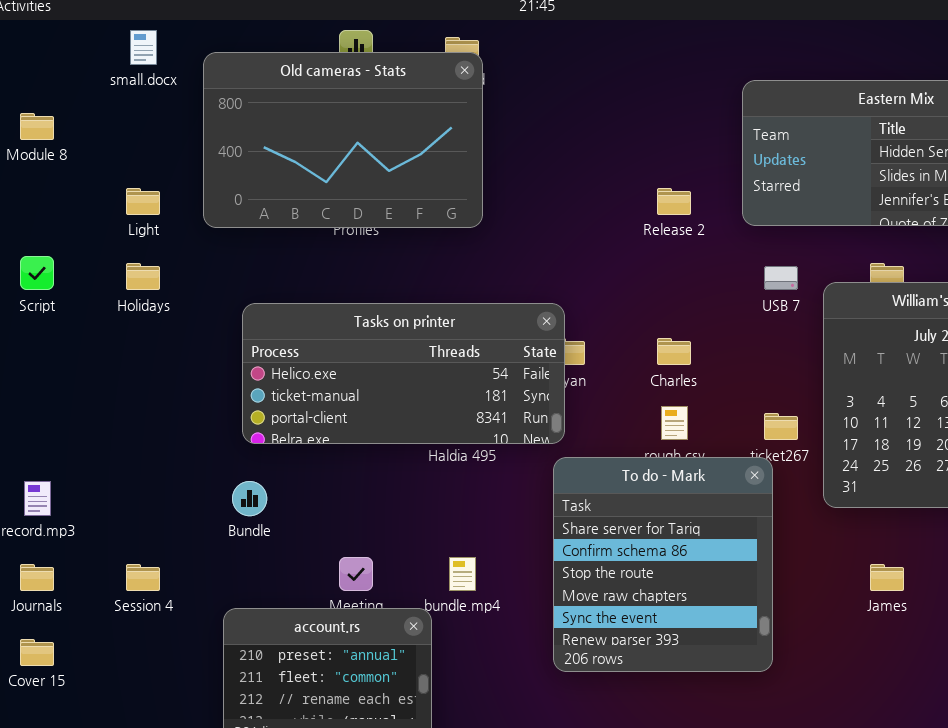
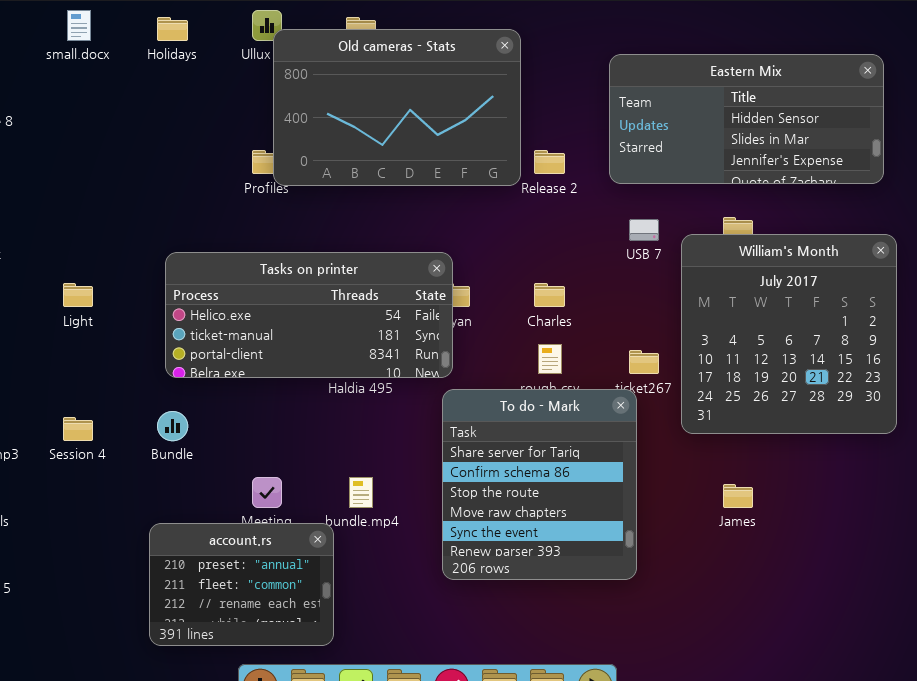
Old cameras - Stats: [203,52,483,228] -> [273,29,521,186], moved
Light: [126,188,160,215] -> [63,283,93,307], moved
Holidays: [126,263,160,290] -> [157,17,188,41], moved
Session 4: [126,564,160,591] -> [63,417,93,441], moved

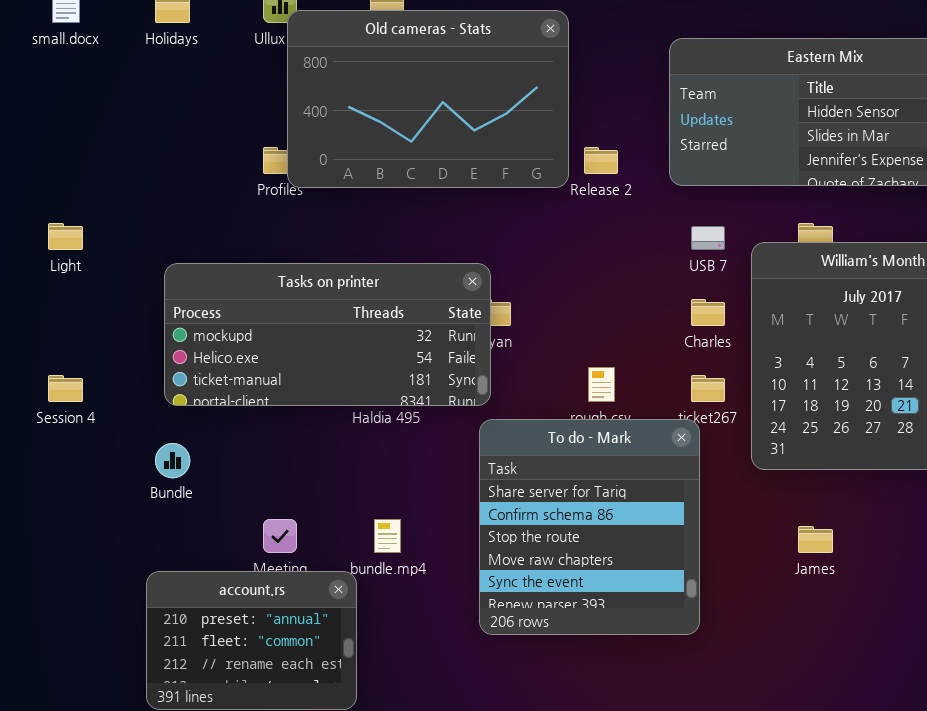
Tasks on printer: [165,252,453,378] -> [164,263,491,406], scrolled up 1 row
Light: [63,283,93,307] -> [48,223,83,250], moved
Charles: [534,283,565,307] -> [691,299,725,326], moved
Session 4: [63,417,93,441] -> [48,375,83,402], moved

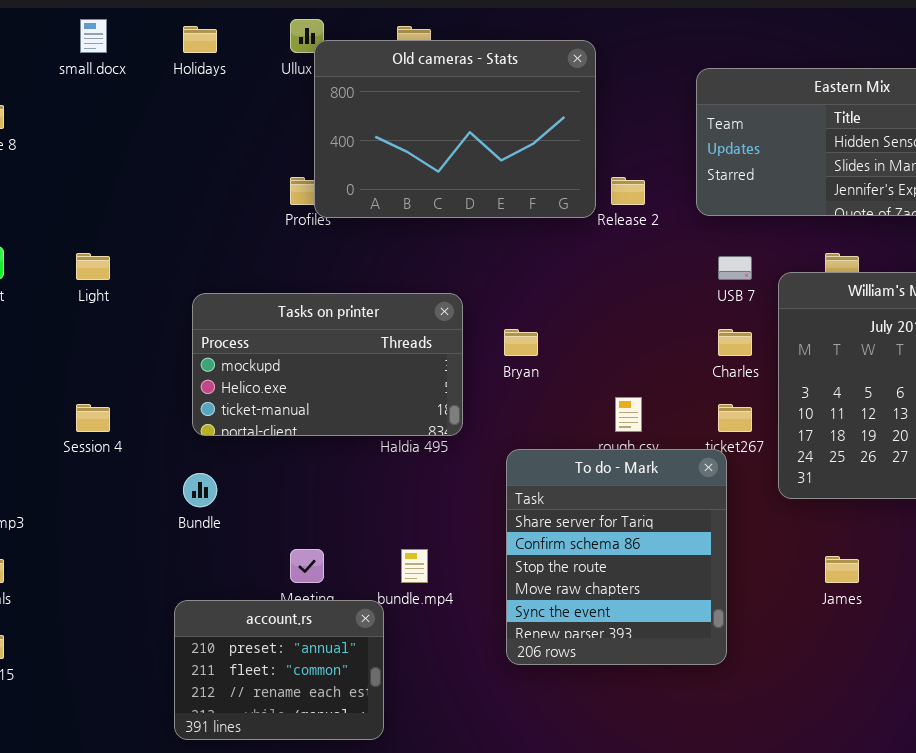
Tasks on printer: [164,263,491,406] -> [192,293,463,436], resized

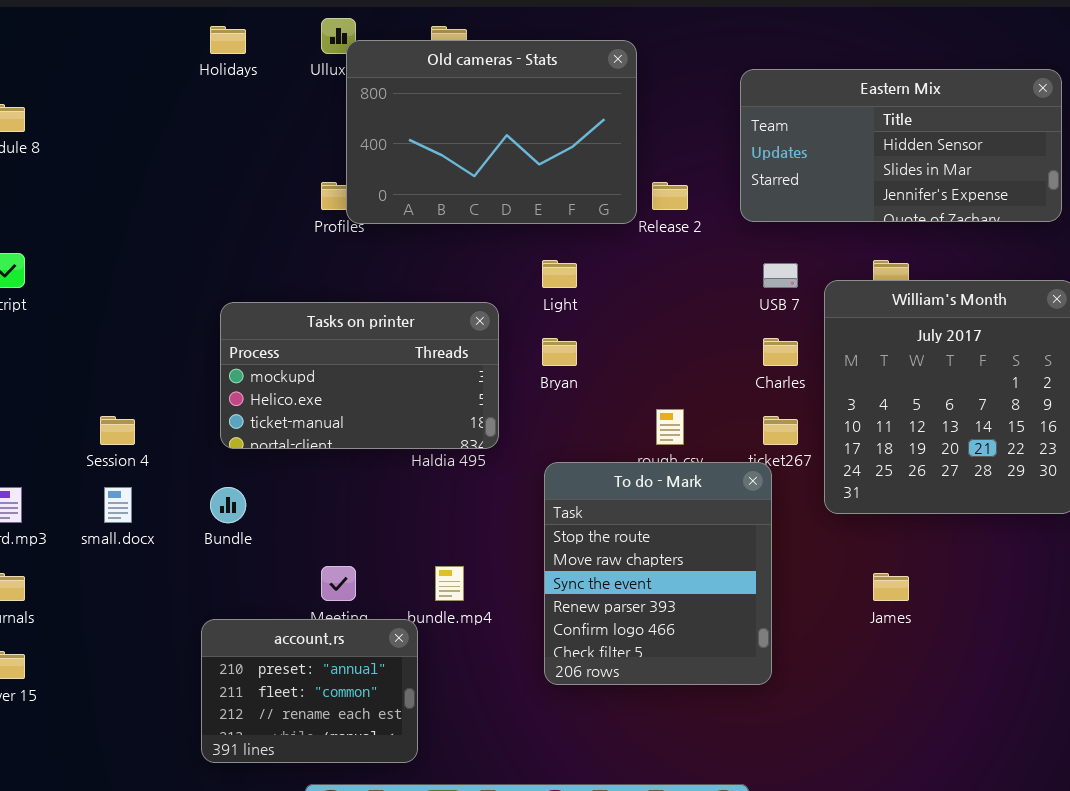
small.docx: [80,19,107,53] -> [104,487,132,523], moved
Light: [76,253,110,280] -> [542,260,577,288], moved
To do - Mark: [506,449,727,665] -> [544,462,772,685], scrolled down 2 rows

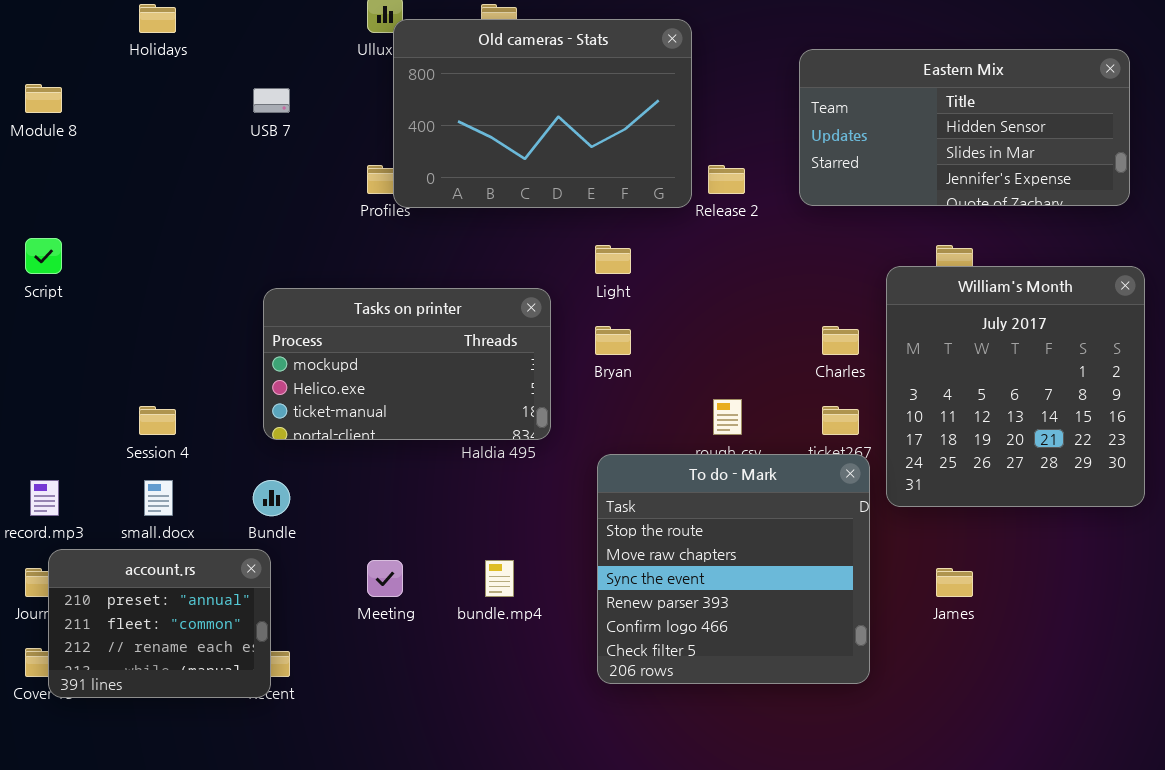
Holidays: [210,26,246,54] -> [139,4,176,33], moved
USB 7: [763,263,798,288] -> [253,88,290,113], moved
To do - Mark: [544,462,772,685] -> [597,454,870,684], resized
account.rs: [201,619,418,763] -> [48,549,271,698], moved

